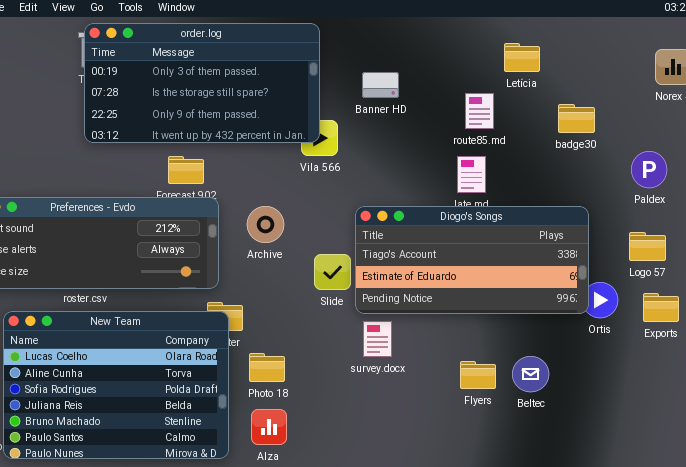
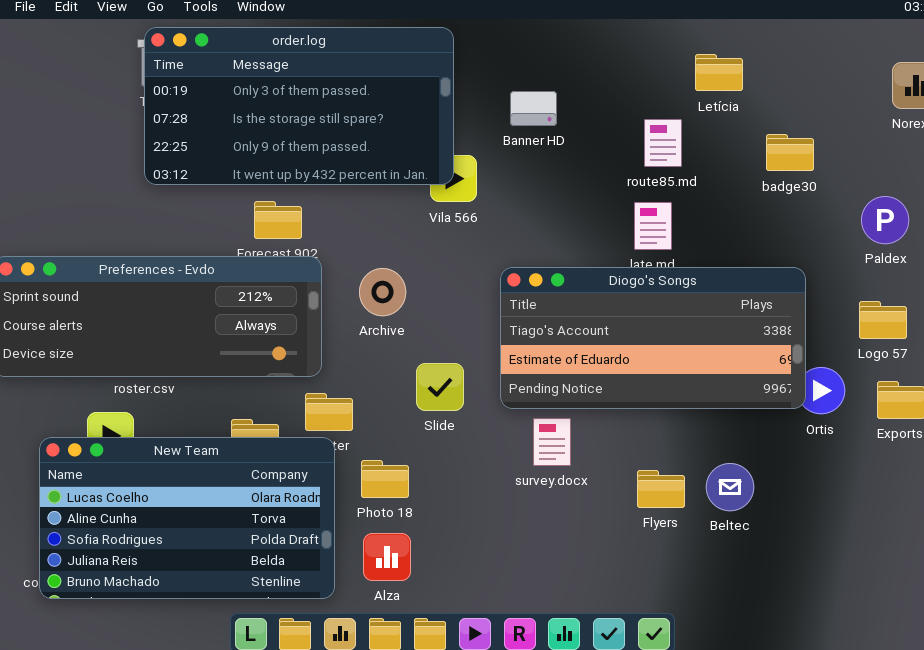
Slide: [314,254,351,290] -> [416,363,464,411], moved
New Team: [3,311,229,459] -> [39,437,335,599], resized
survey.docx: [363,321,392,357] -> [533,418,571,466], moved

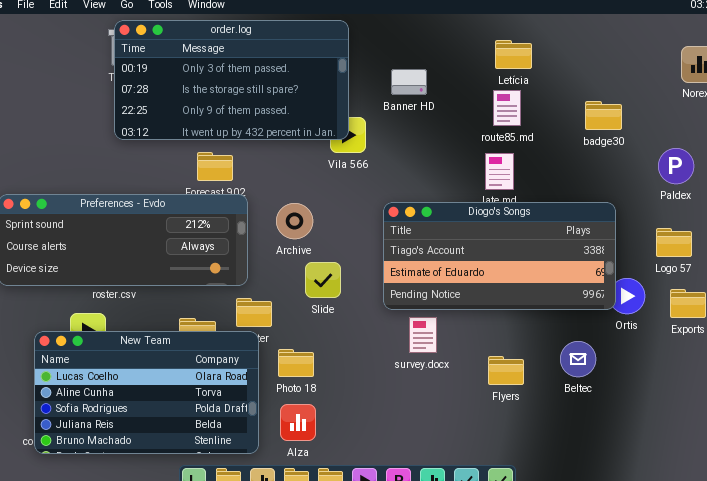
Letícia: [695,54,743,91] -> [495,40,532,69], moved
Slide: [416,363,464,411] -> [305,262,341,298], moved
Beltec: [706,463,754,511] -> [560,341,596,377], moved

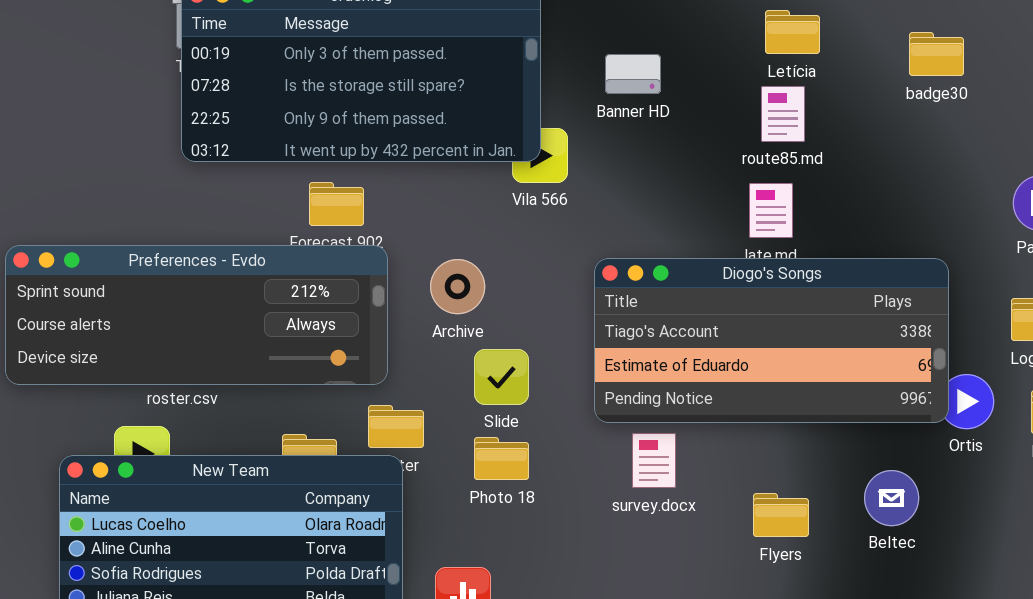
badge30: [585,101,622,130] -> [909,32,964,76], moved
Photo 18: [278,349,314,377] -> [474,437,529,480], moved

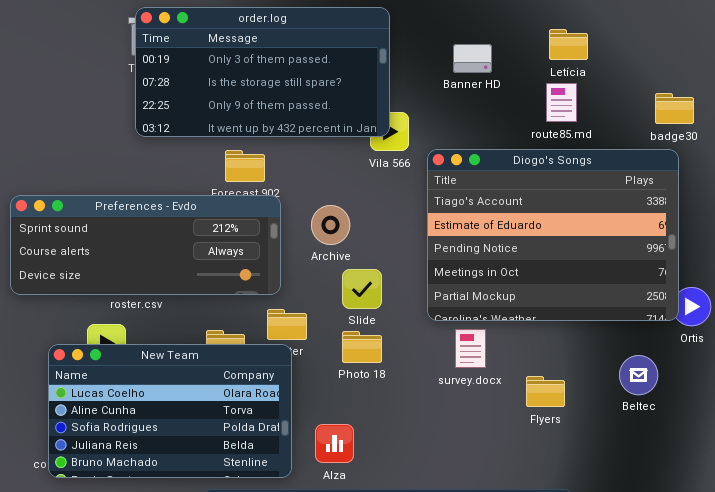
badge30: [909,32,964,76] -> [655,93,694,124], moved
Banner HD: [605,54,661,94] -> [453,44,492,73], moved
Diogo's Songs: [594,258,949,423] -> [427,149,679,321], resized
Flyers: [753,493,809,537] -> [526,376,565,407], moved

